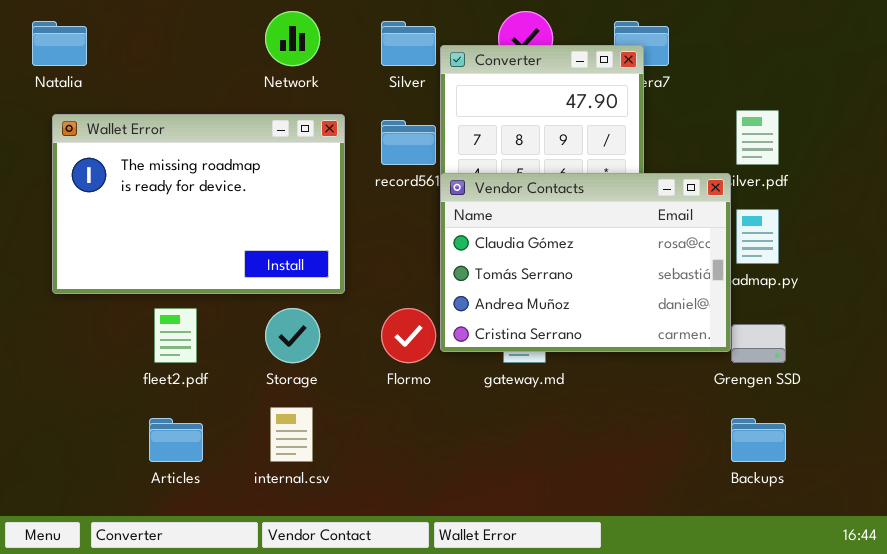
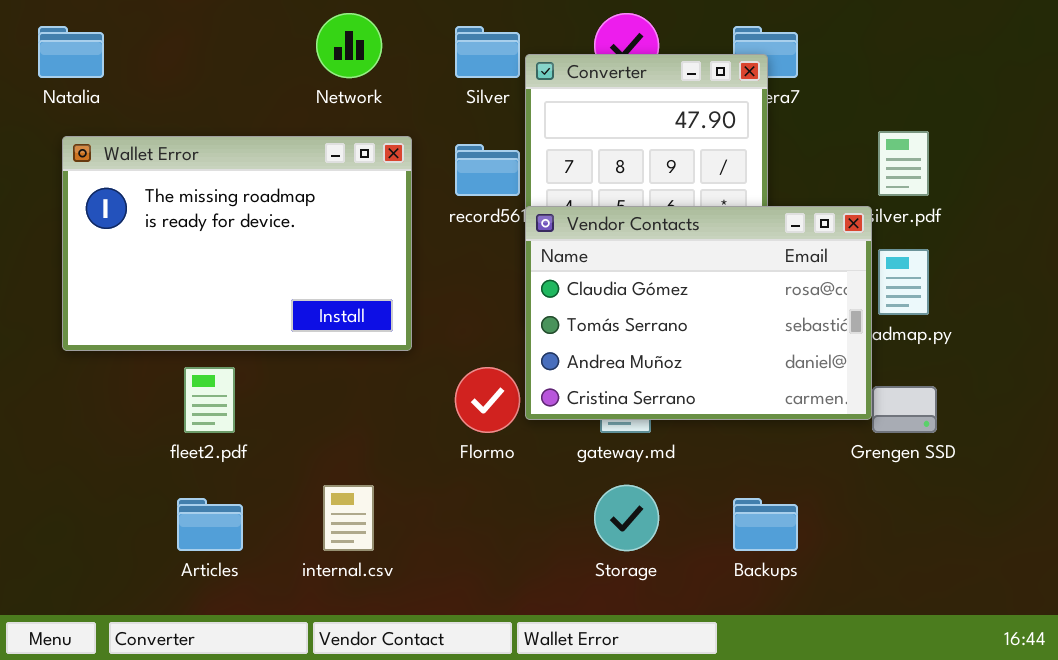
Storage: [265,308,320,363] -> [594,485,659,551], moved
Backups: [731,418,786,462] -> [733,498,798,551], moved

